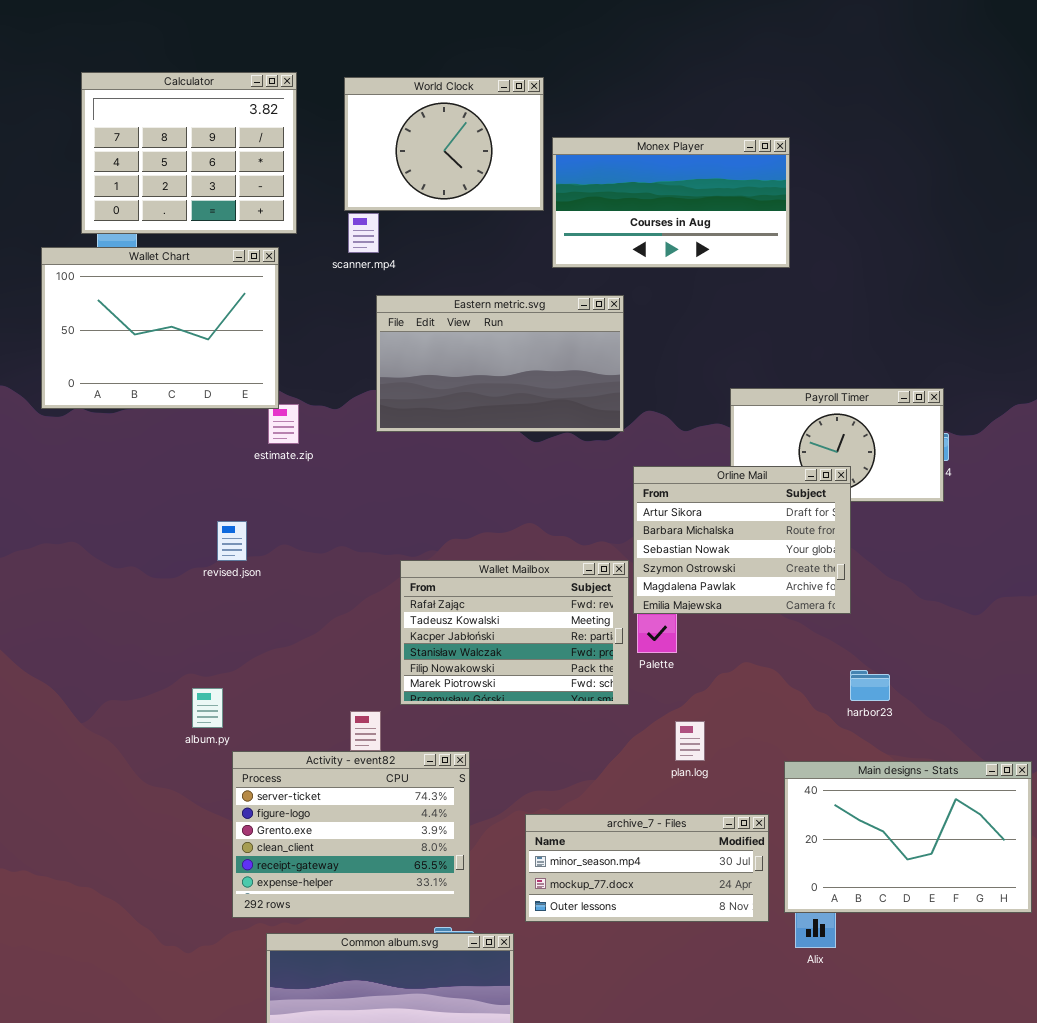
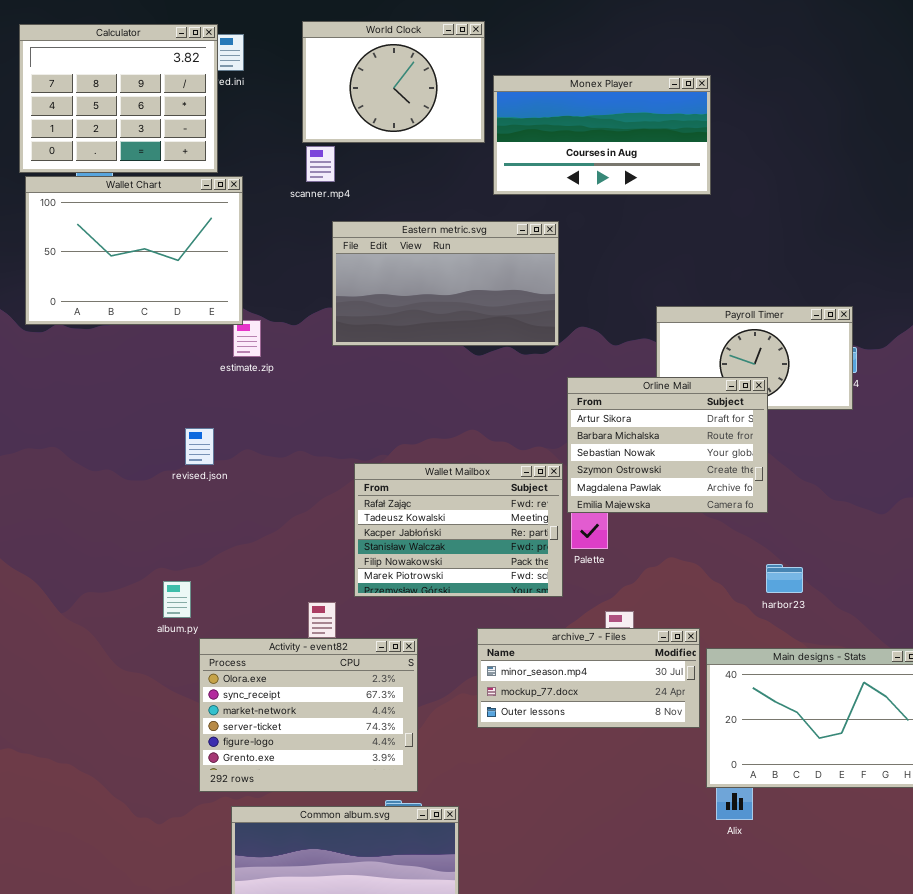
Calculator: [81,72,297,234] -> [19,24,218,173], moved
Activity - event82: [232,751,470,918] -> [199,638,418,792], scrolled up 3 rows
archive_7 - Files: [525,814,769,922] -> [477,628,700,728], moved

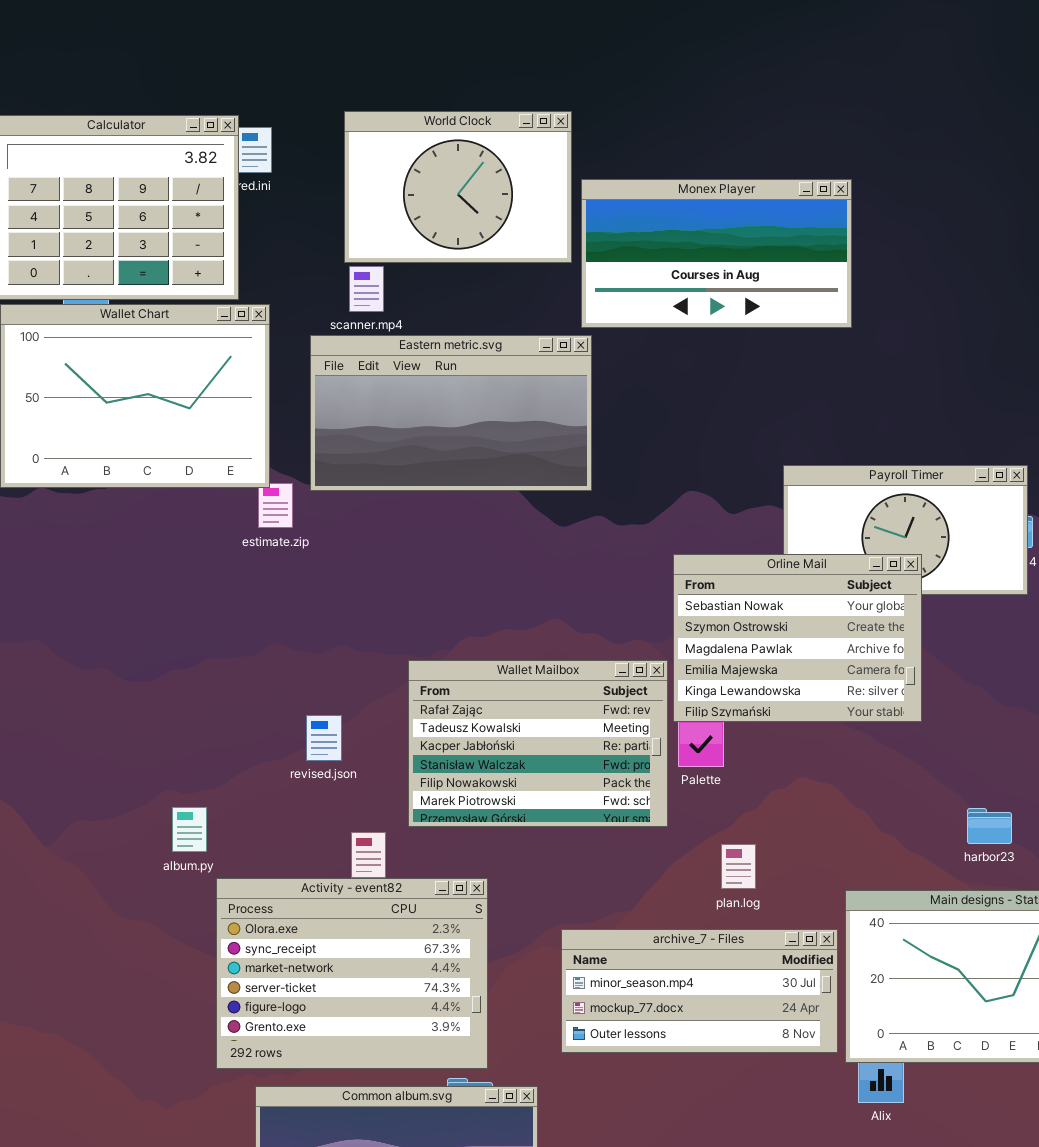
Eastern metric.svg: [332,221,559,346] -> [310,335,592,491], moved
Orline Mail: [567,377,768,513] -> [673,554,922,722], scrolled down 2 rows
revised.json: [185,428,214,465] -> [306,715,342,761], moved
harbor23: [766,564,803,593] -> [967,808,1012,844], moved
archive_7 - Files: [477,628,700,728] -> [561,929,838,1053], moved

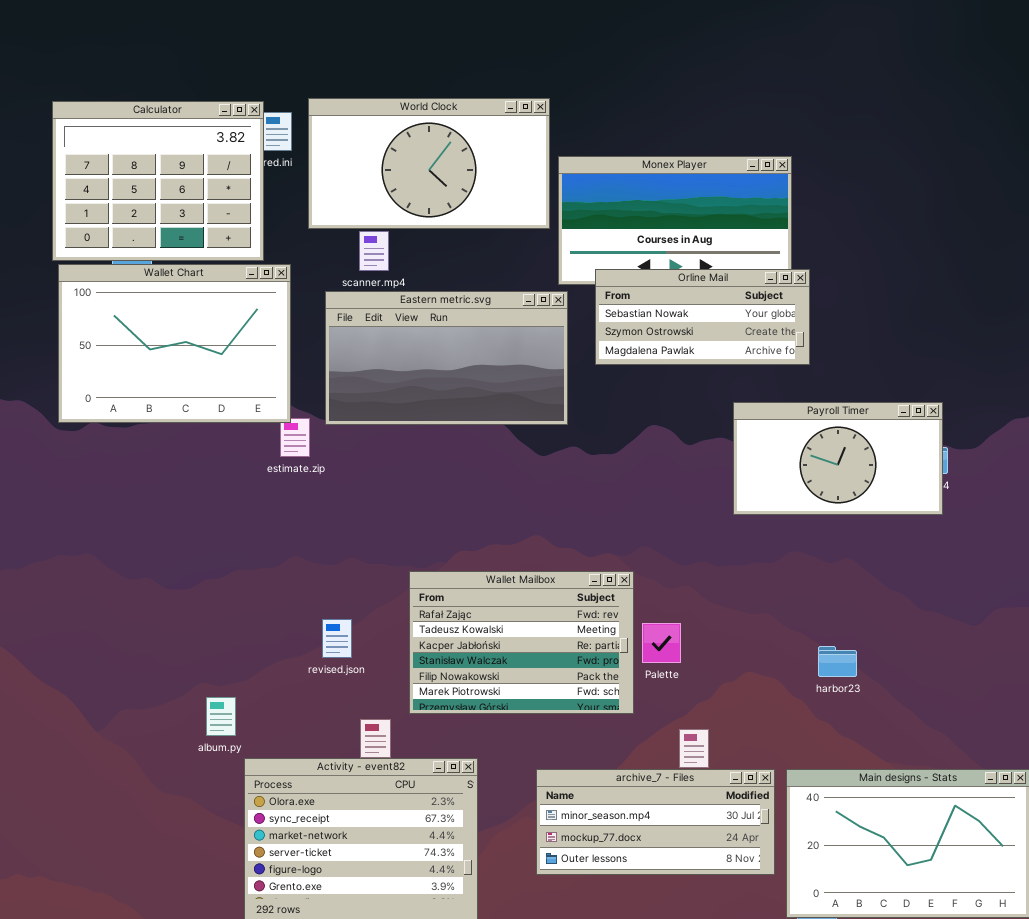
World Clock: [344,111,572,263] -> [308,98,550,229], resized
Orline Mail: [673,554,922,722] -> [595,269,810,365], moved, resized
harbor23: [967,808,1012,844] -> [818,646,857,677], moved
archive_7 - Files: [561,929,838,1053] -> [536,769,775,875], moved

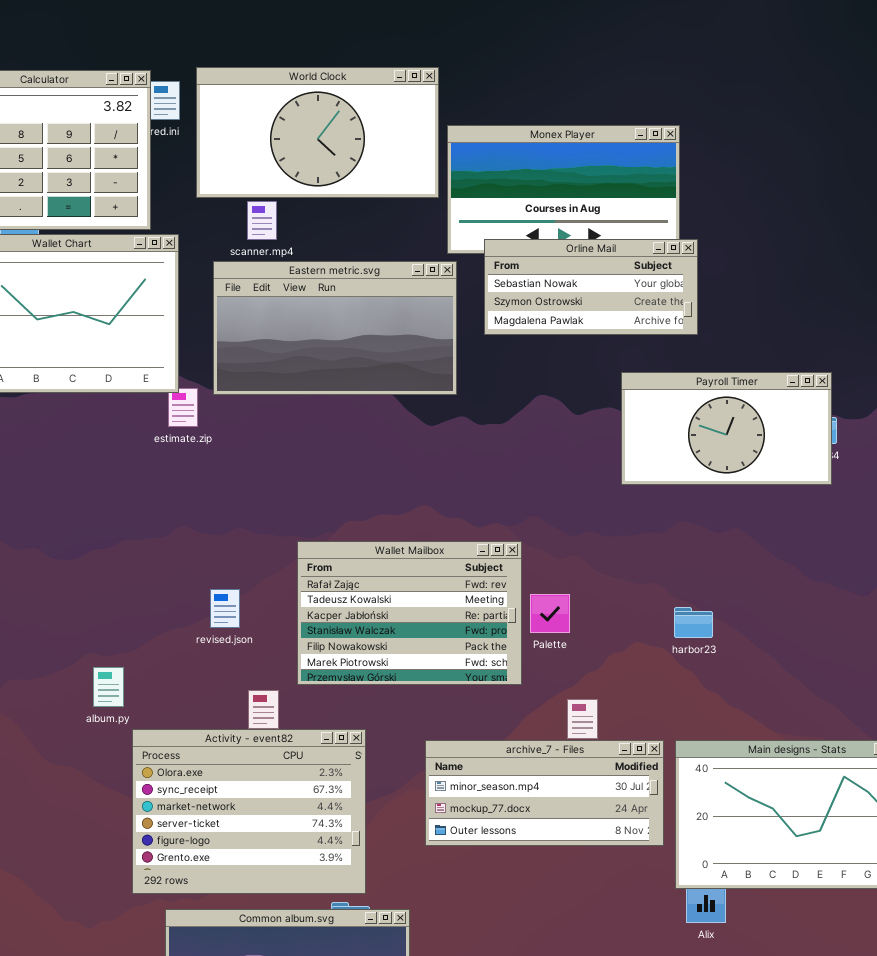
harbor23: [818,646,857,677] -> [674,607,713,638], moved

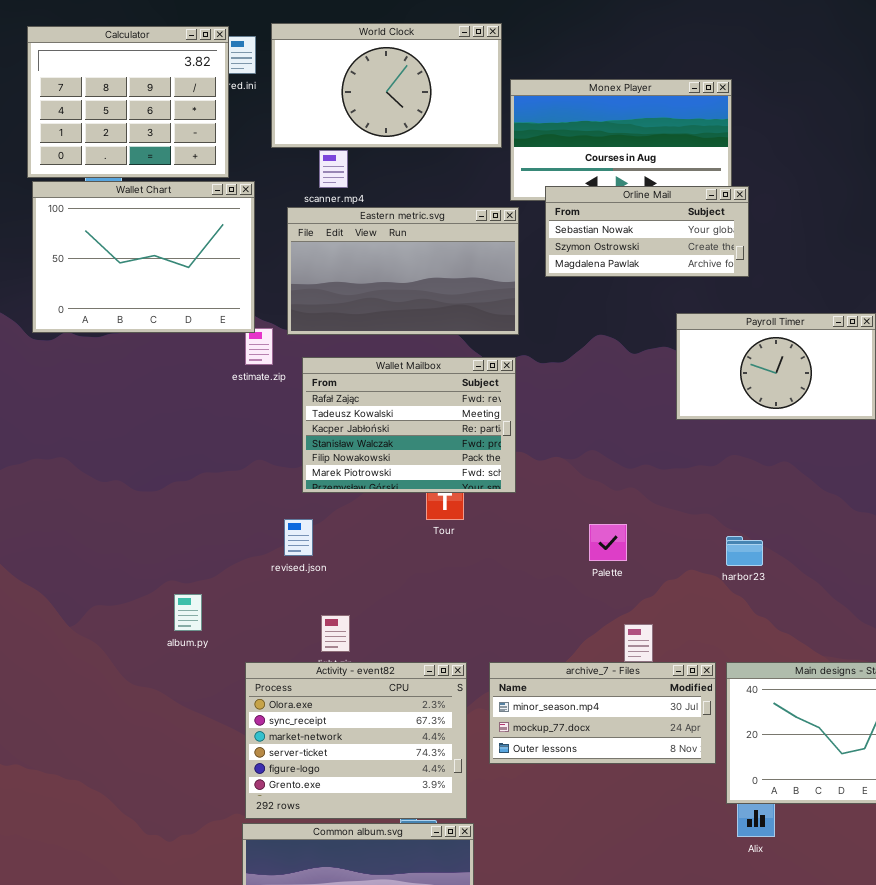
Wallet Mailbox: [297,541,522,685] -> [302,357,516,493], moved
Activity - event82: [132,729,366,894] -> [245,662,467,819], moved

